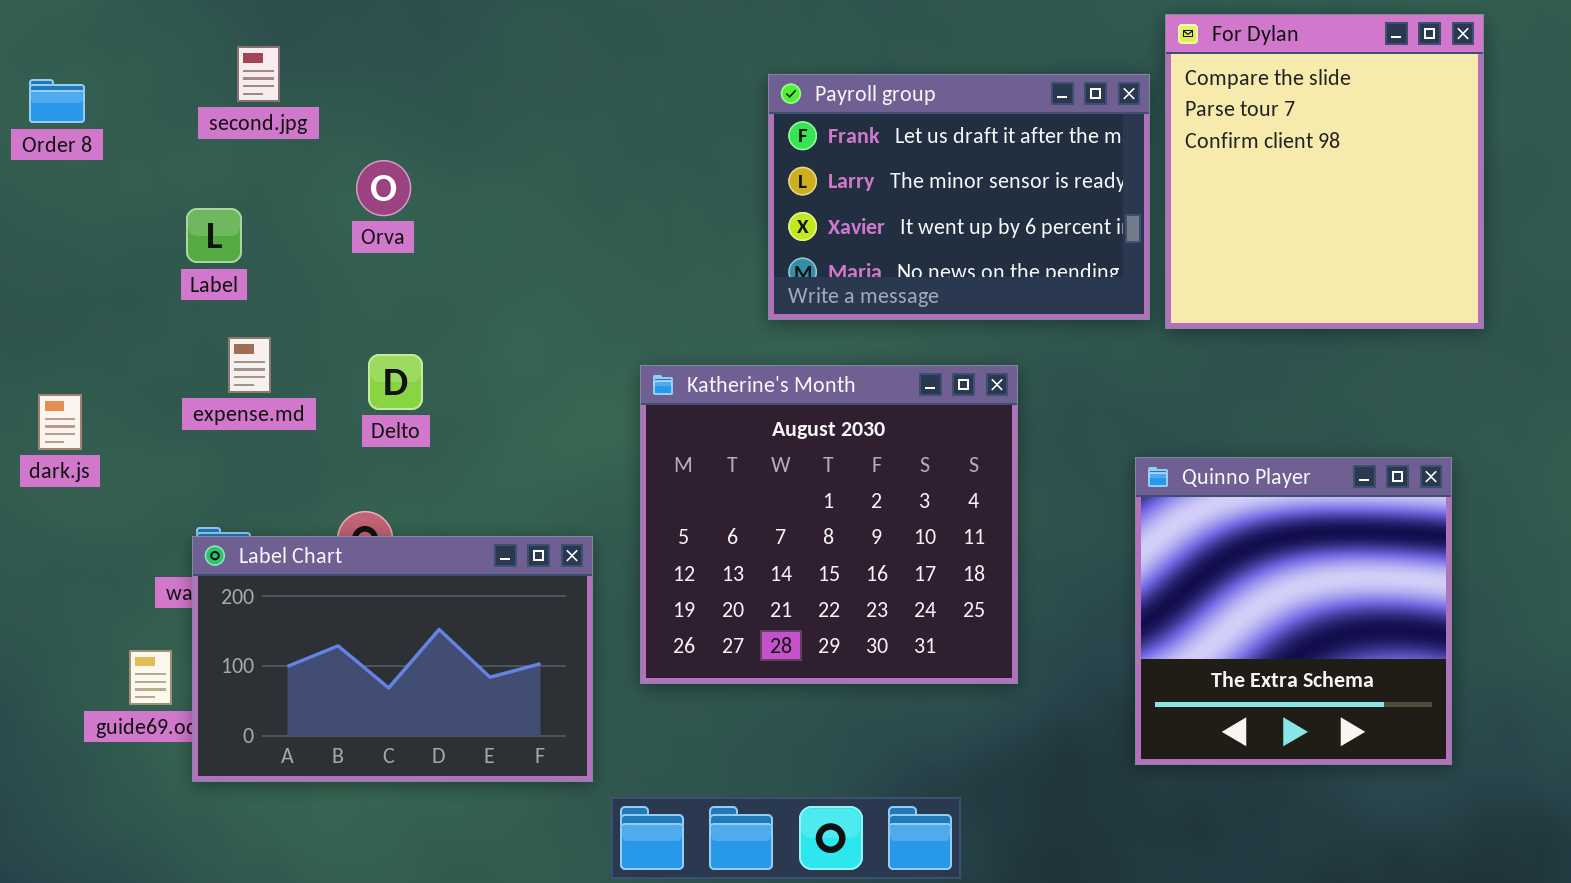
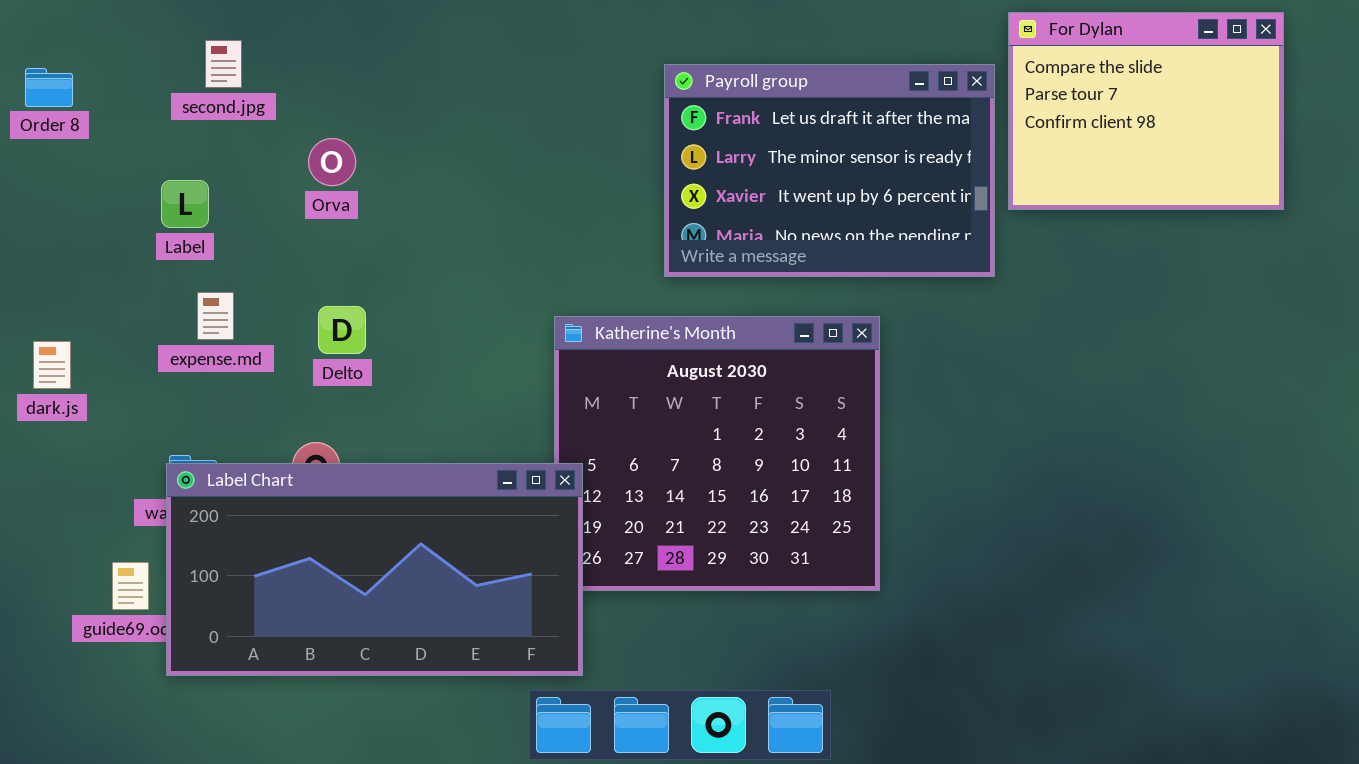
For Dylan: [1165,14,1484,329] -> [1008,12,1284,210], resized
Quinno Player: [1135,457,1452,765] -> none, closed
Label Chart: [192,536,593,782] -> [166,463,583,676], resized

